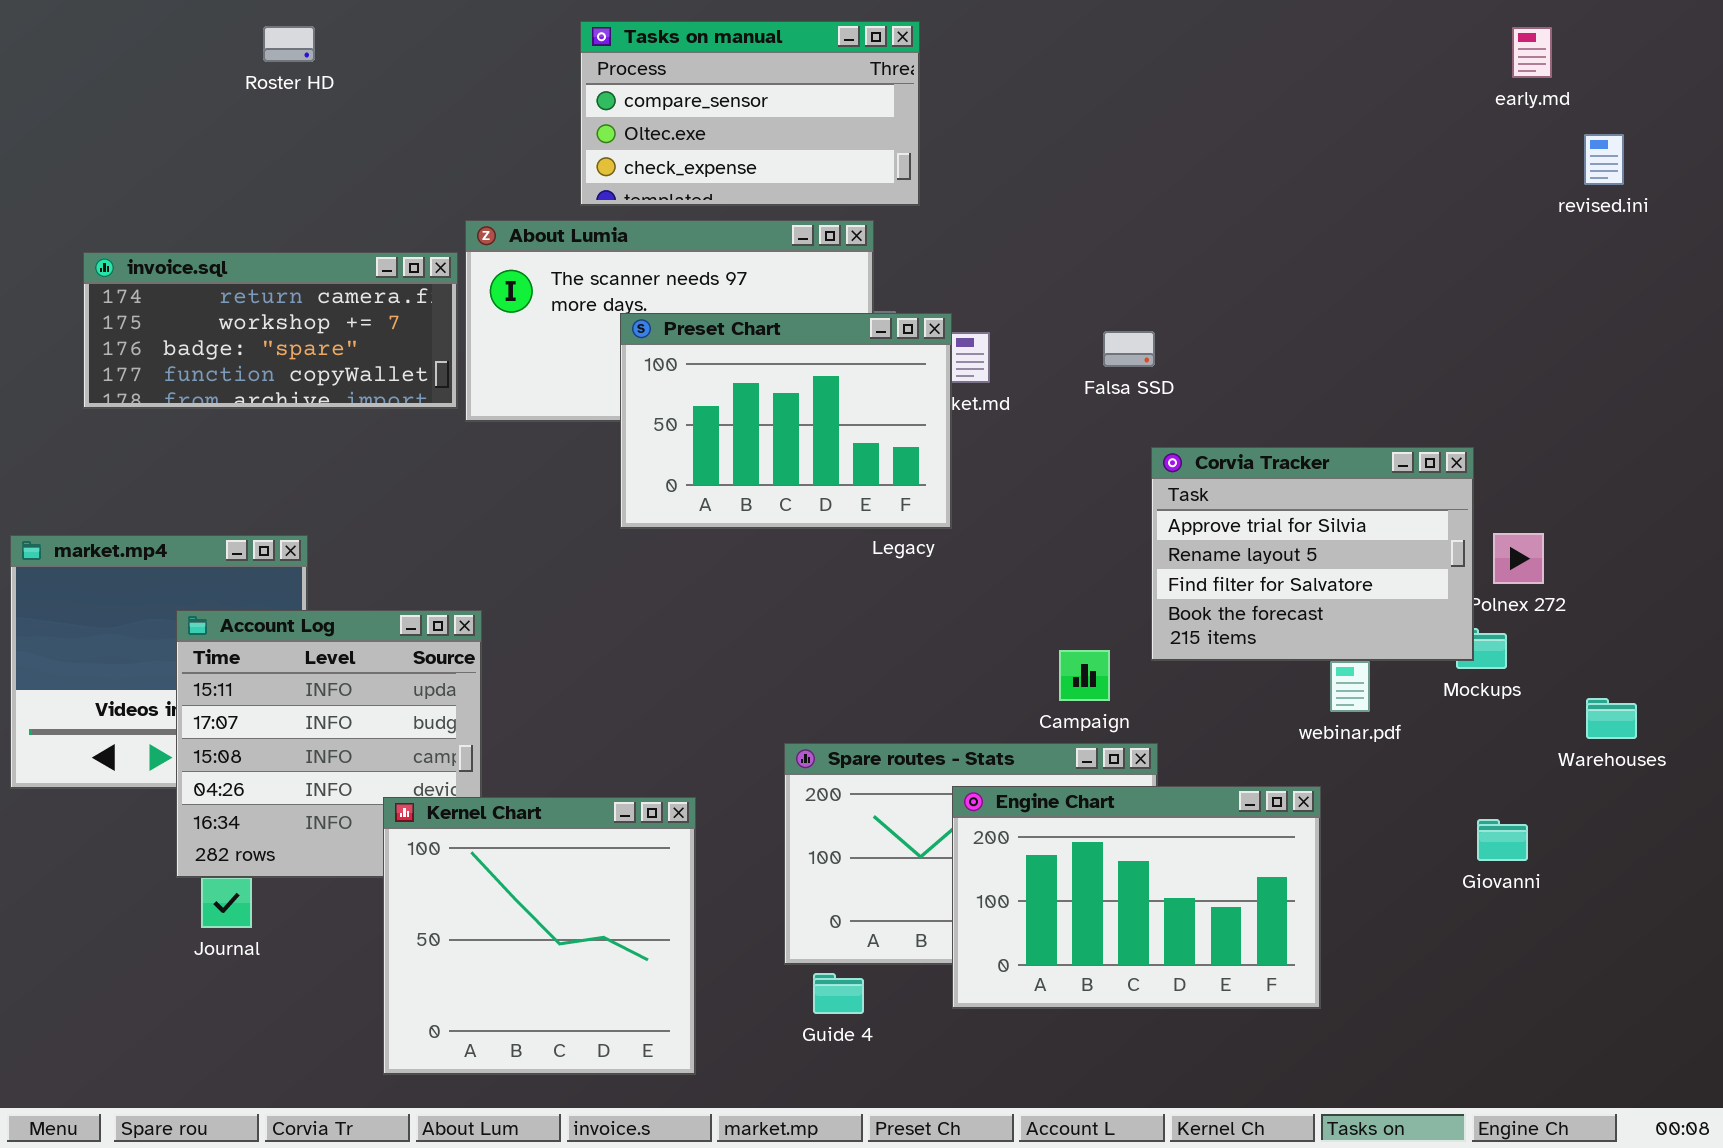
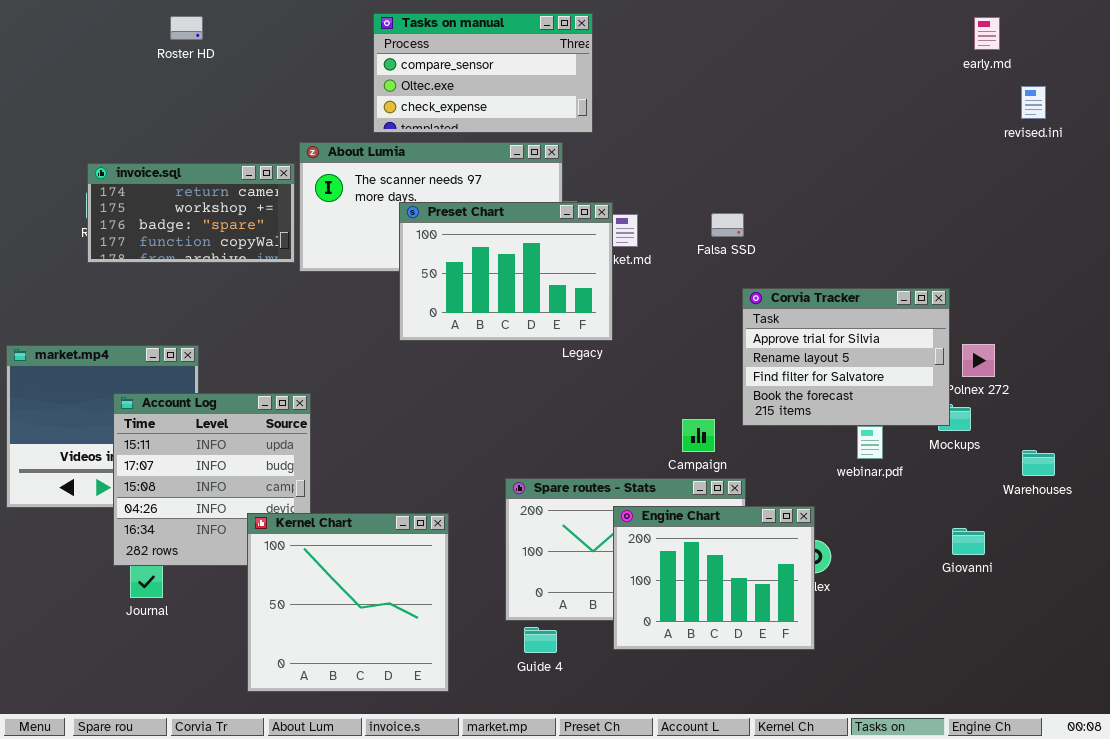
invoice.sql: [83,252,458,409] -> [87,163,295,263], resized
Engine Chart: [952,786,1321,1009] -> [613,506,815,650], resized

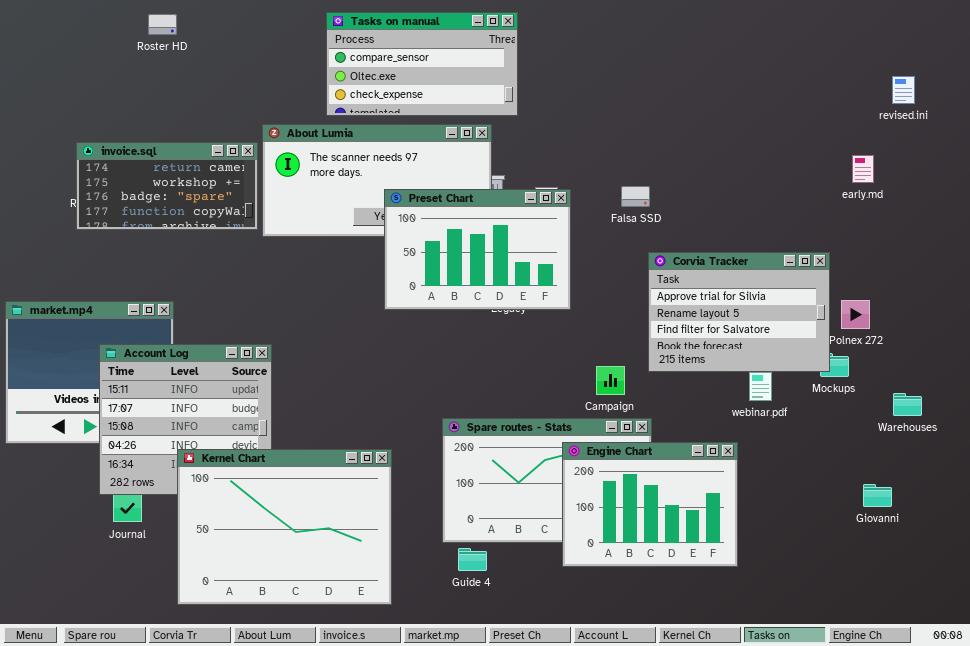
early.md: [974,17,1000,50] -> [852,155,874,183], moved
Preset Chart: [399,202,613,341] -> [384,189,571,310], moved
Engine Chart: [613,506,815,650] -> [562,442,738,567], moved
Kernel Chart: [247,513,449,692] -> [177,449,392,605], resized
Giovanni: [952,528,985,555] -> [863,484,892,507], moved

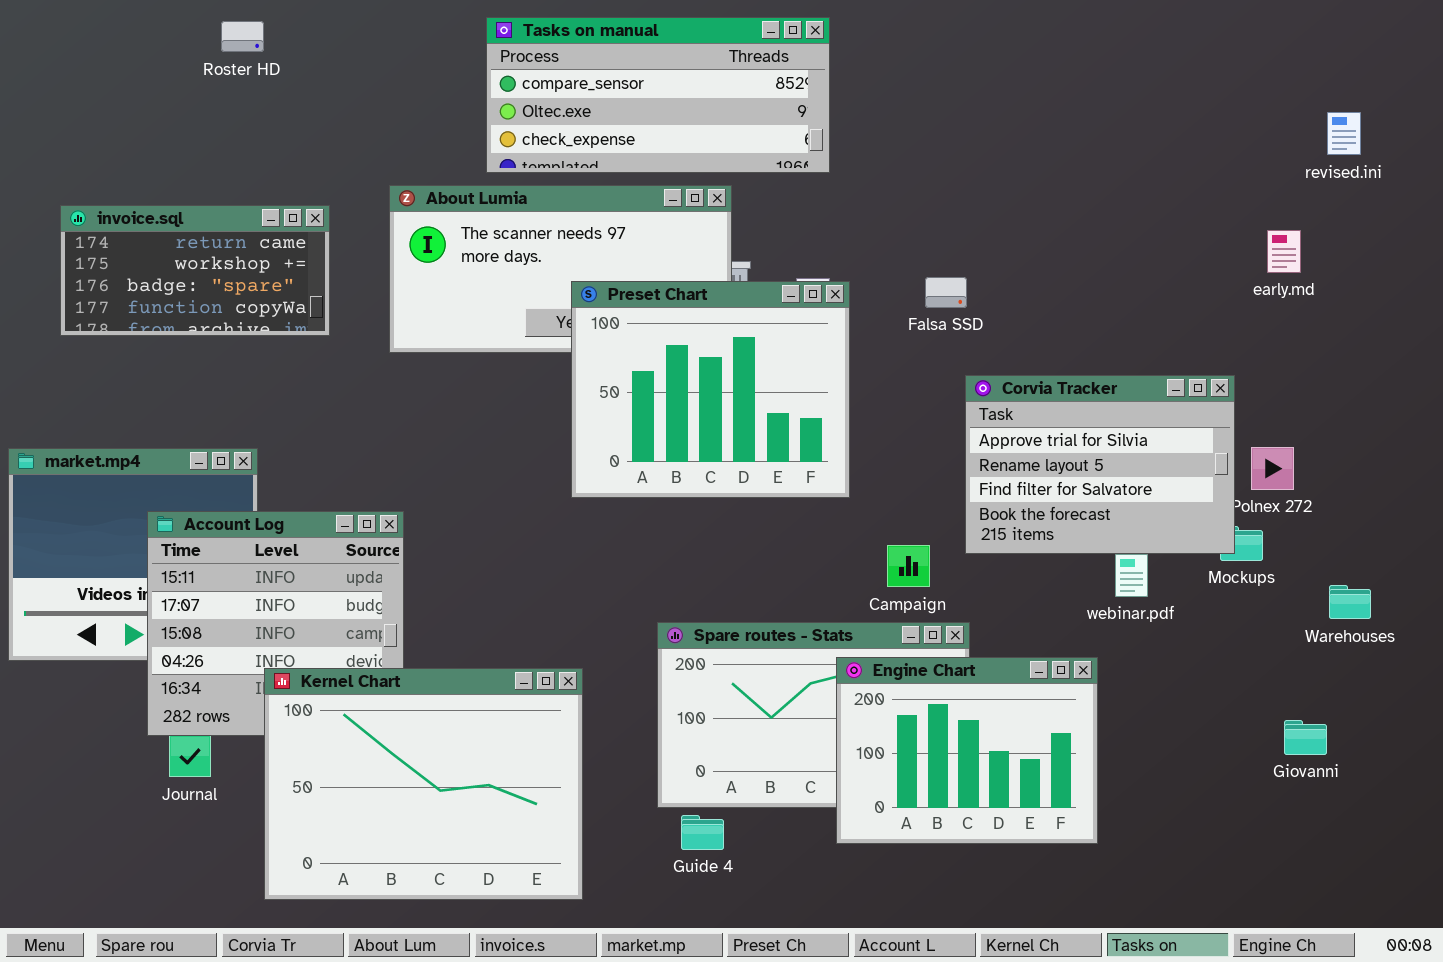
Tasks on manual: [326,12,518,116] -> [486,17,830,173], resized
invoice.sql: [76,142,258,230] -> [60,205,330,336], moved
Preset Chart: [384,189,571,310] -> [571,281,850,498], resized

